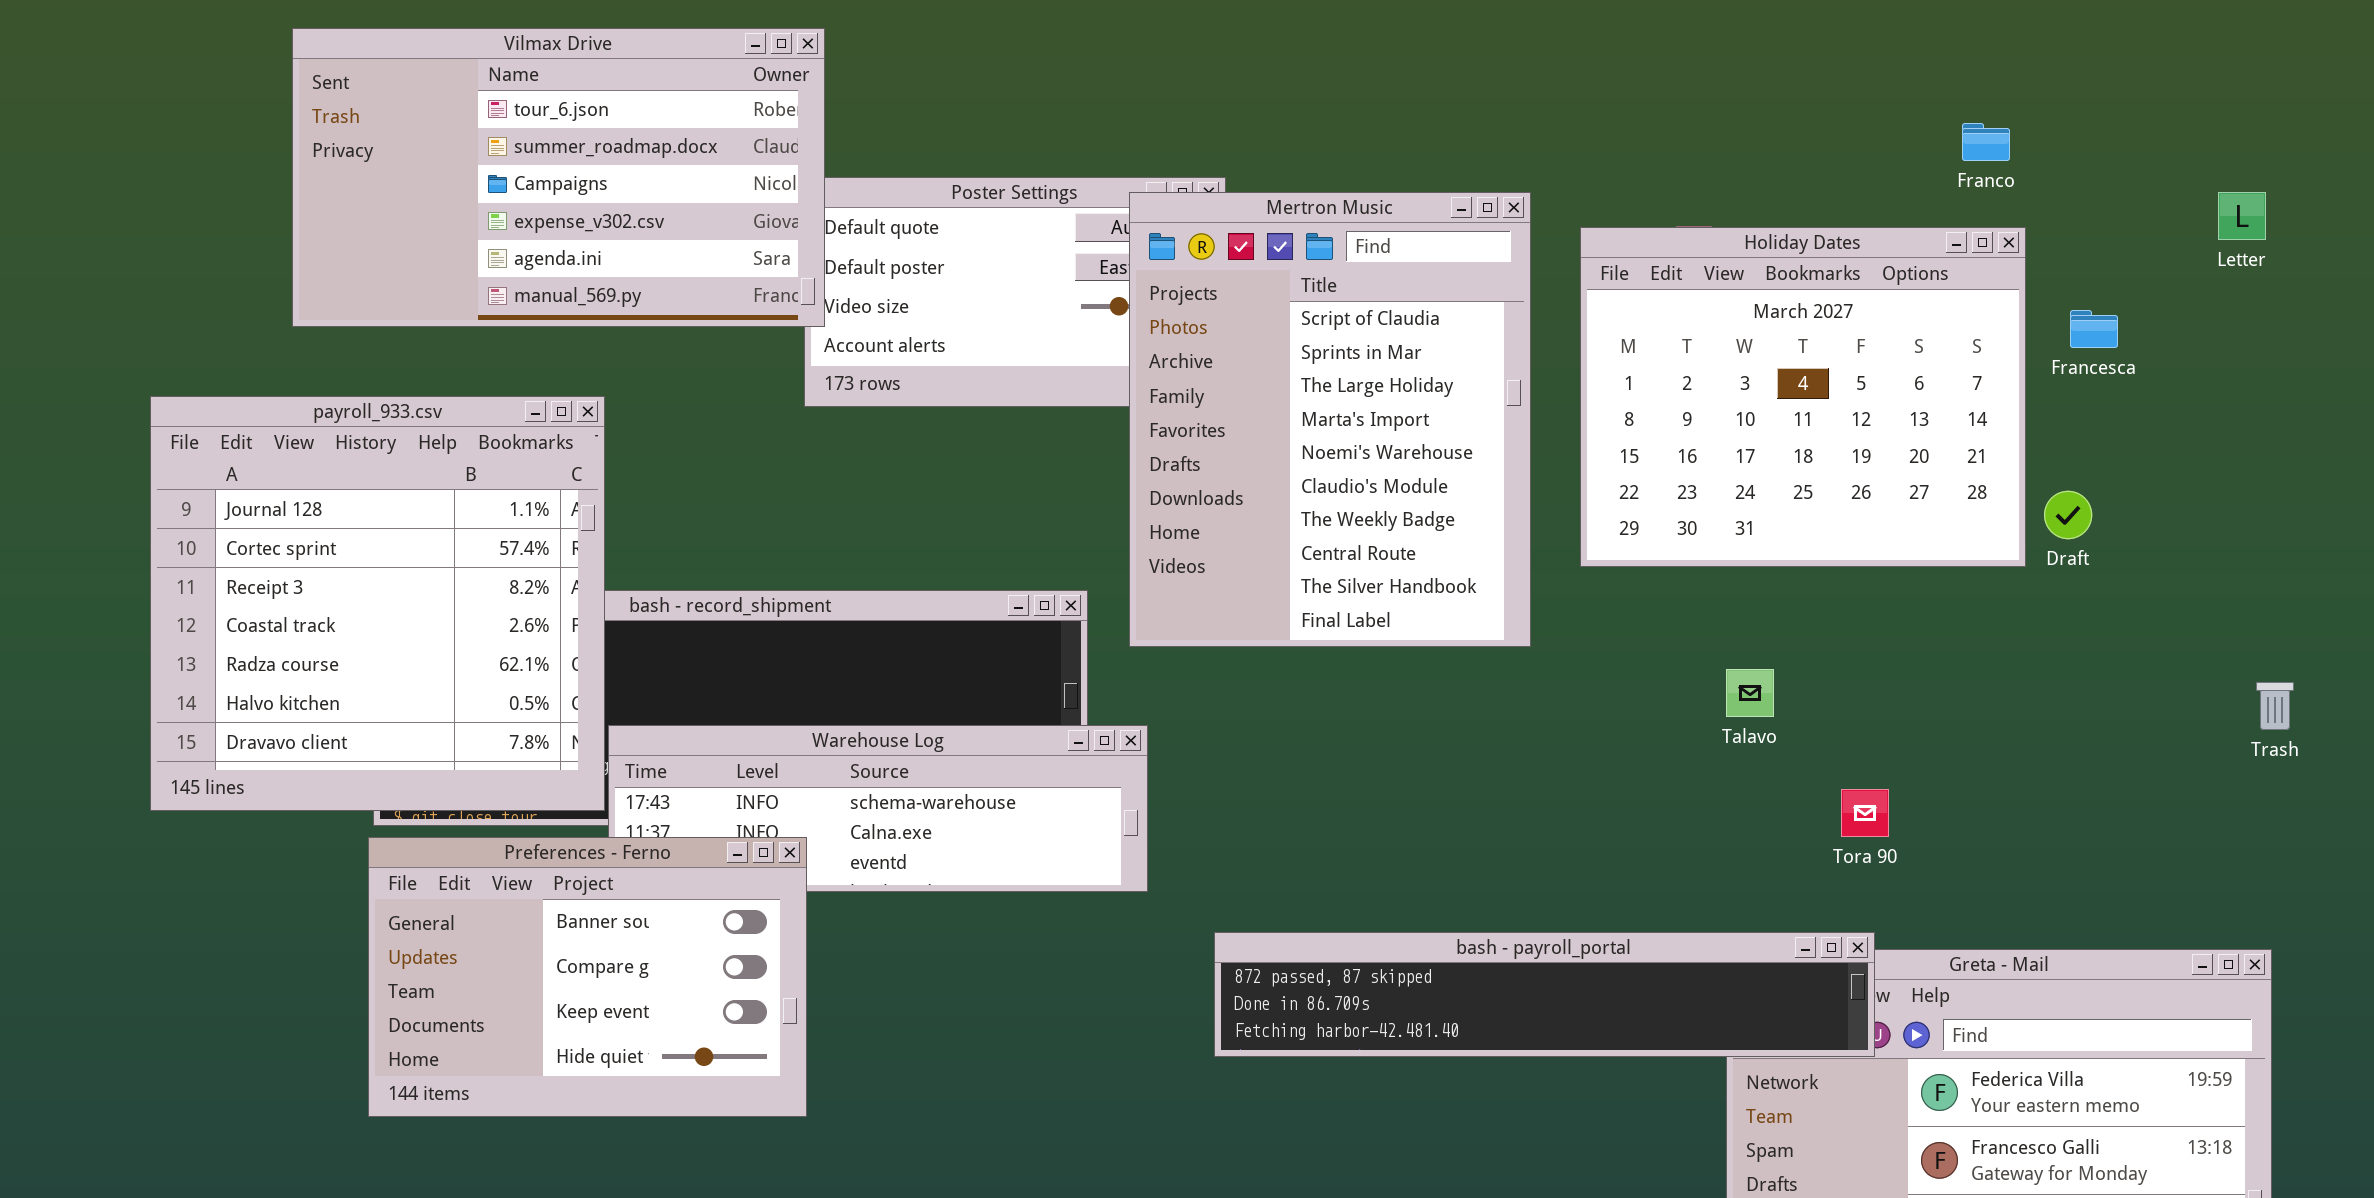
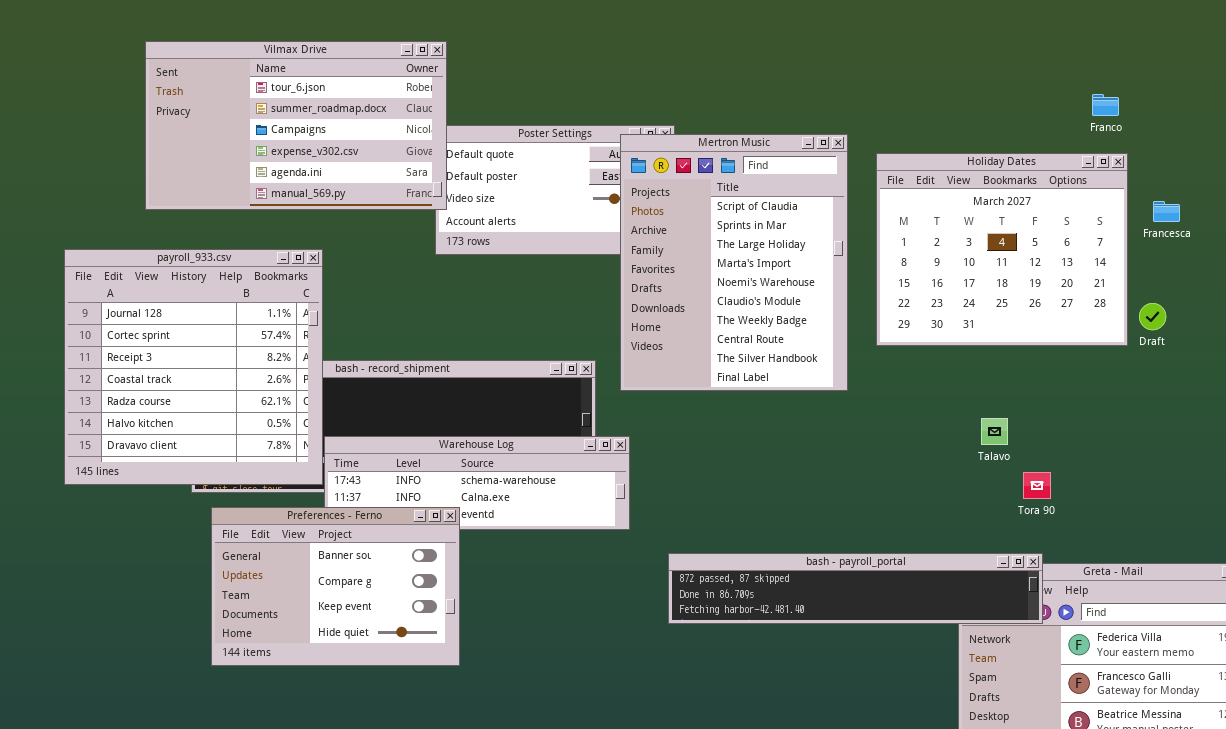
Talavo: [1726,669,1774,717] -> [981,418,1008,445], moved
Preferences - Ferno: [368,837,807,1117] -> [211,507,460,666], moved

